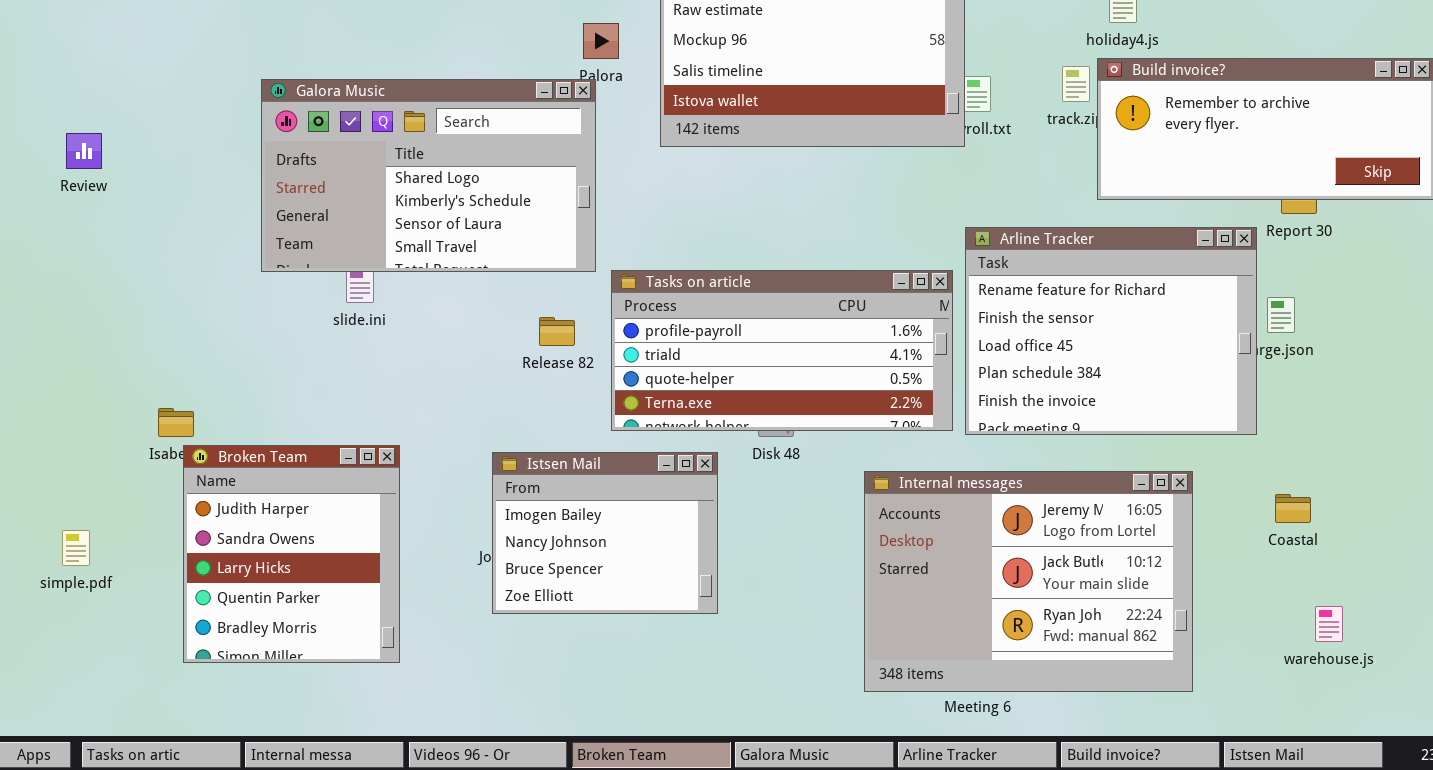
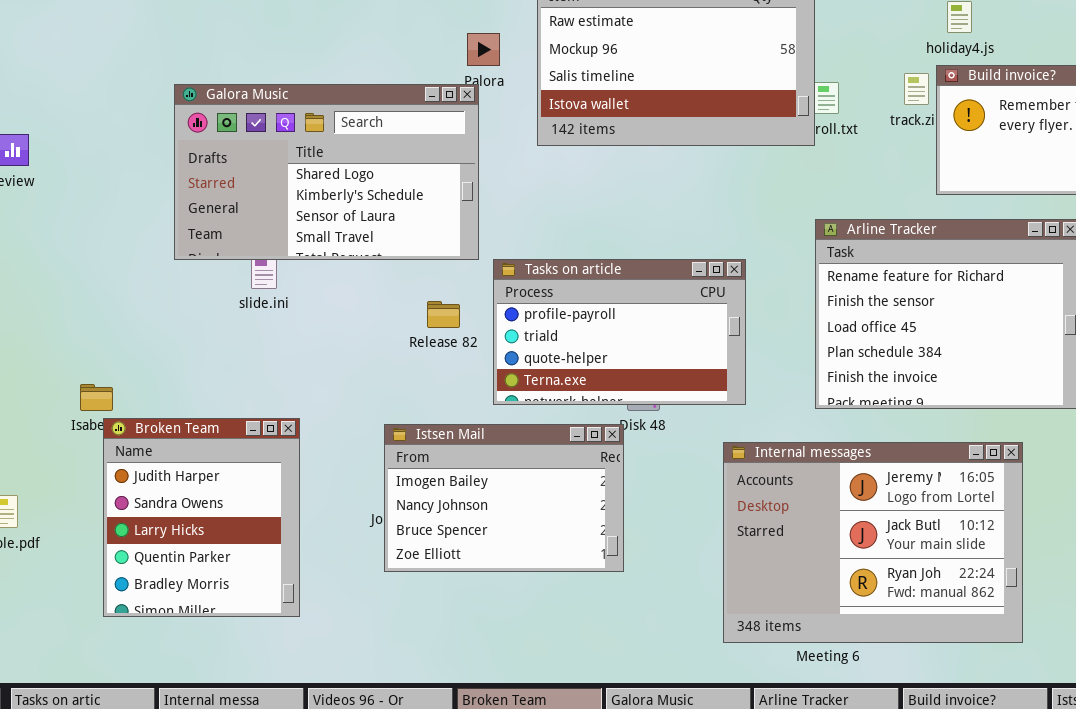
Tasks on article: [611,270,953,431] -> [493,259,746,405], resized
Istsen Mail: [492,452,718,614] -> [384,424,624,572], resized

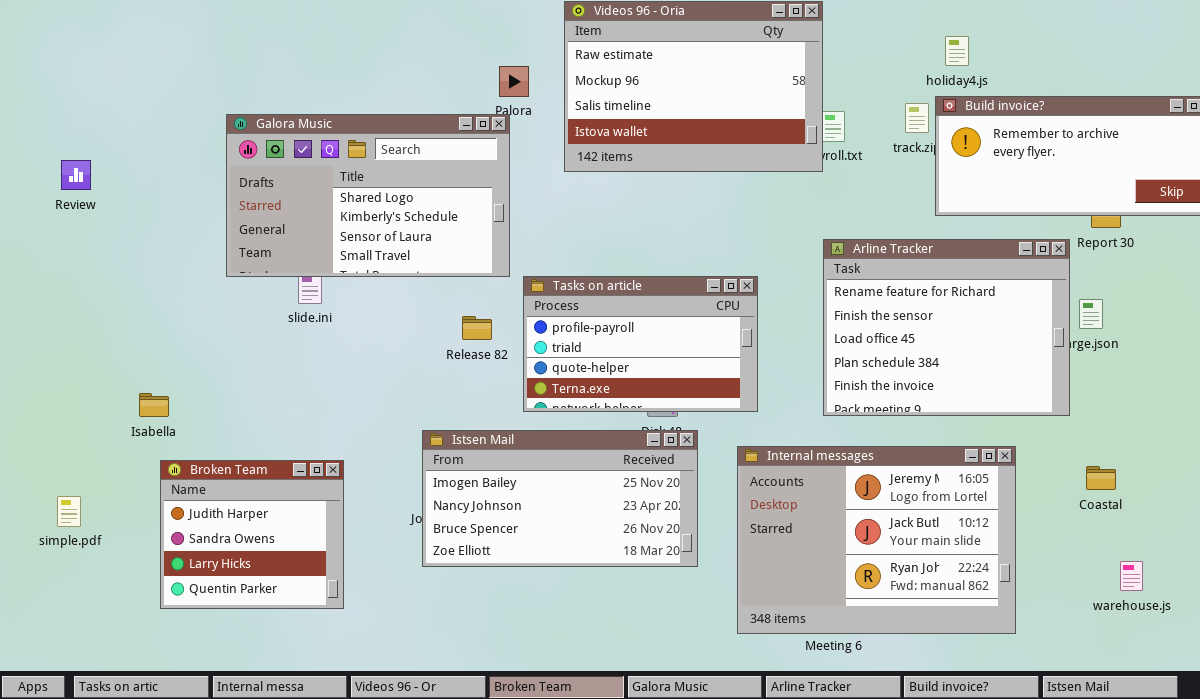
Broken Team: [103,418,300,617] -> [160,460,344,609], resized
Istsen Mail: [384,424,624,572] -> [422,430,698,567], resized

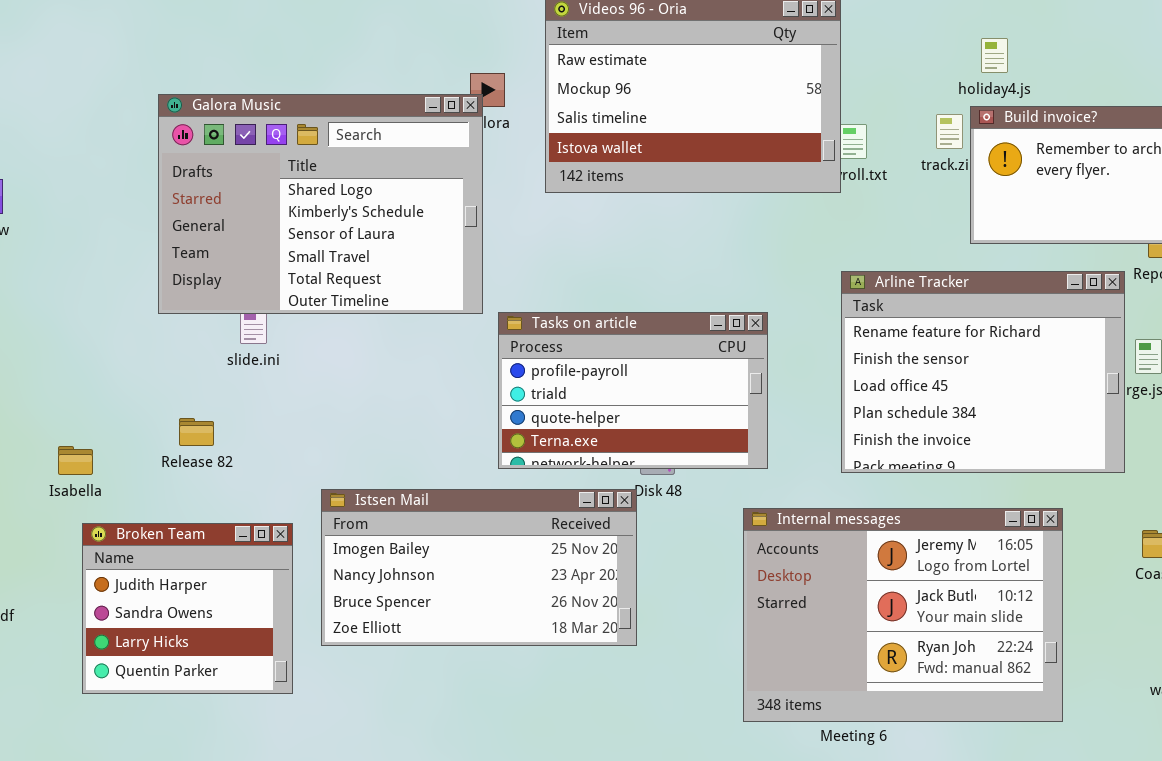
Galora Music: [226,114,510,277] -> [158,94,483,314], resized
Release 82: [462,316,492,340] -> [179,418,214,446], moved
Istsen Mail: [422,430,698,567] -> [321,489,637,646], moved

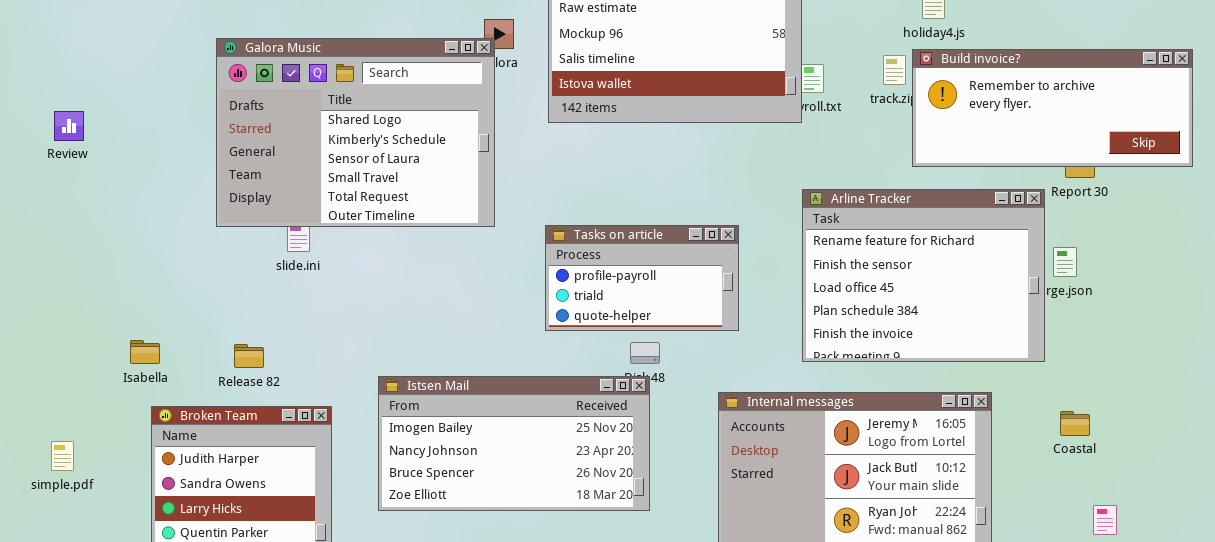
Tasks on article: [498,312,768,469] -> [545,225,739,331], resized
Release 82: [179,418,214,446] -> [234,344,264,368], moved
Istsen Mail: [321,489,637,646] -> [378,376,650,511], moved

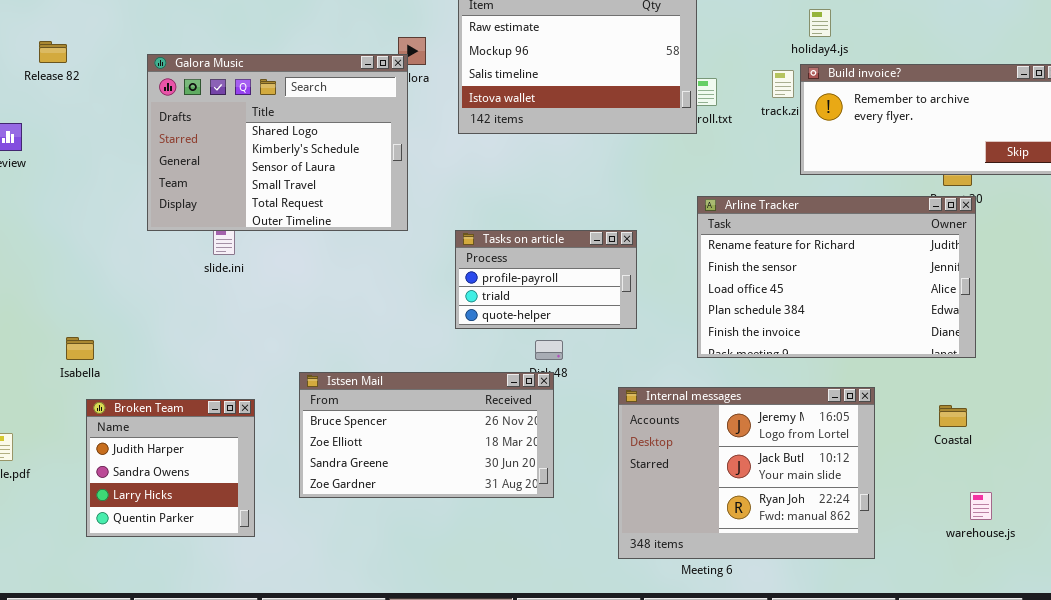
Arline Tracker: [802,189,1045,362] -> [697,196,976,358], resized
Release 82: [234,344,264,368] -> [39,41,67,63], moved
Istsen Mail: [378,376,650,511] -> [299,372,554,498], scrolled down 2 rows

